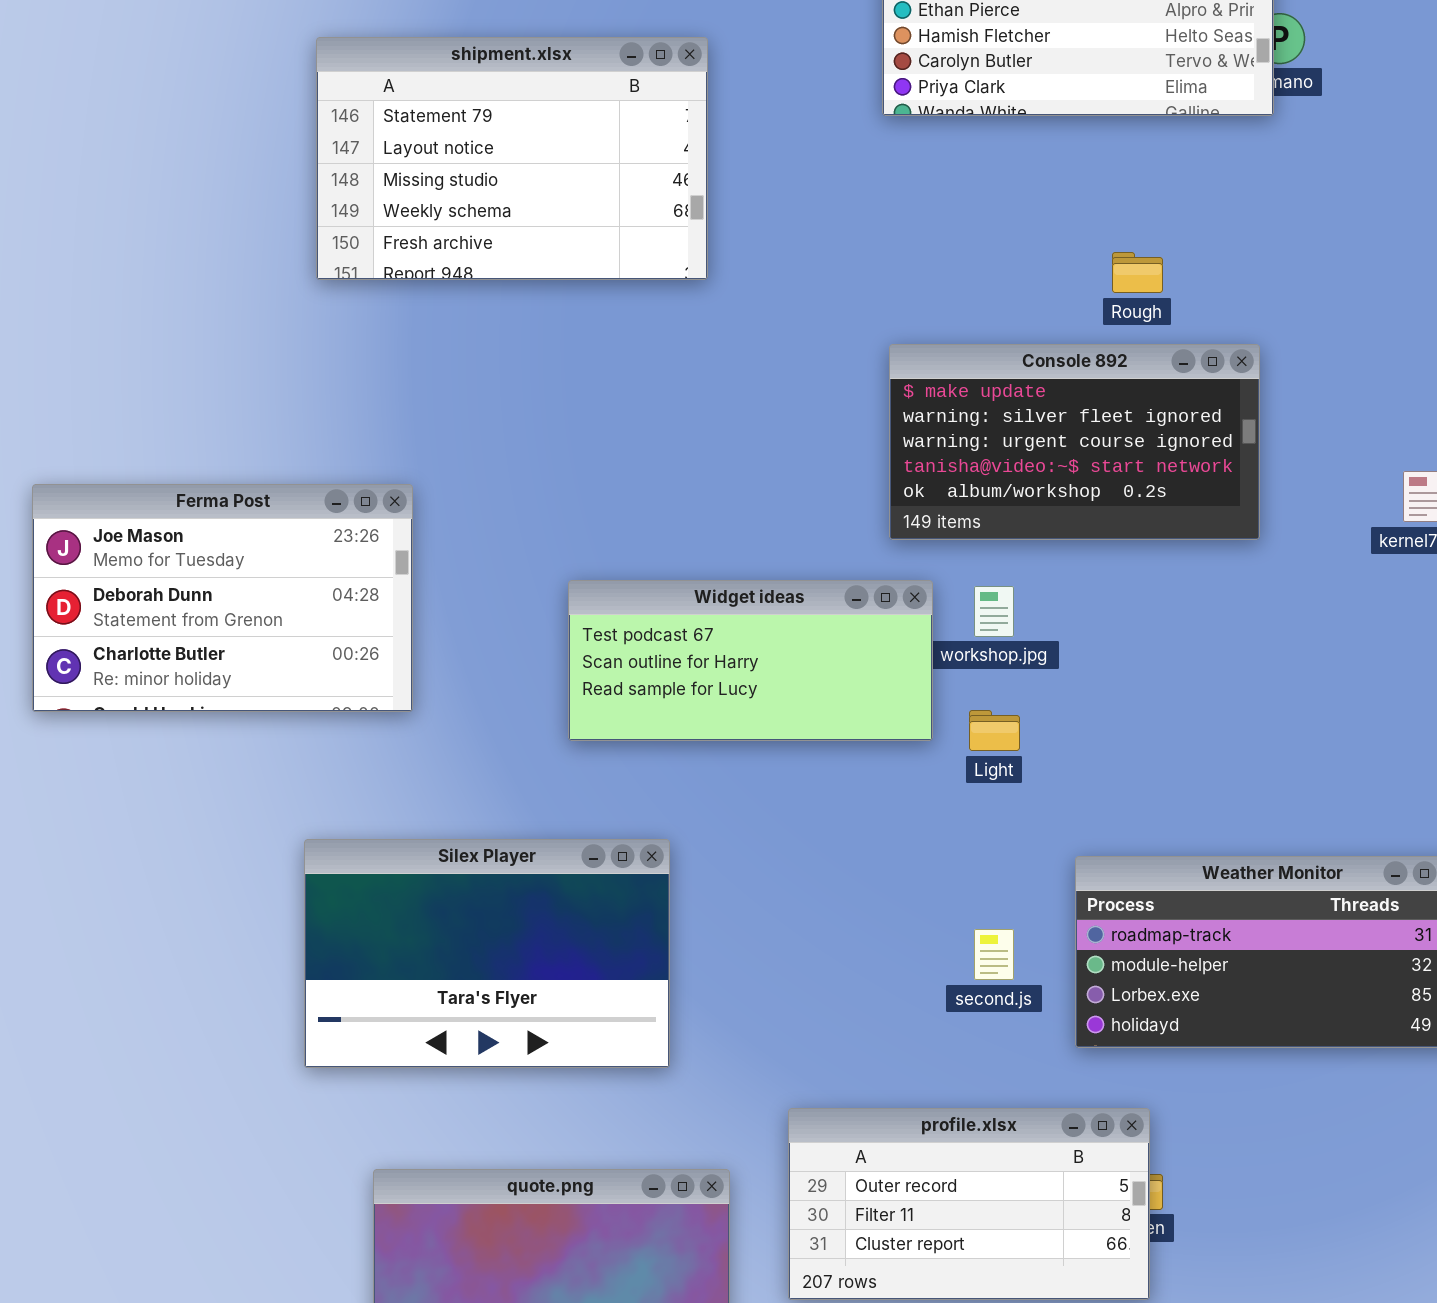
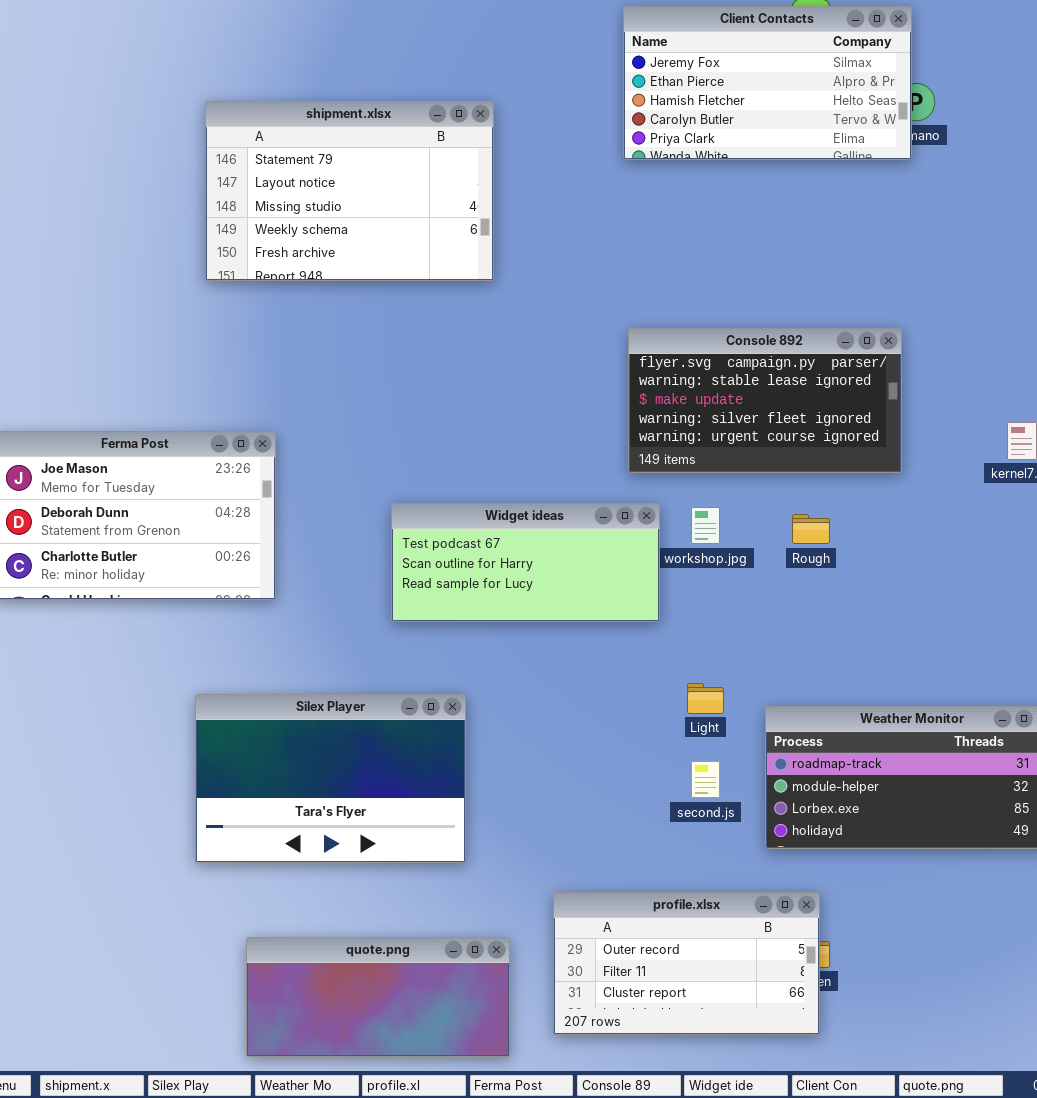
Rough: [1112,252,1163,293] -> [792,514,830,544], moved
Console 892: [889,344,1260,540] -> [628,328,902,473], scrolled up 2 rows
Light: [969,710,1020,751] -> [687,683,724,714], moved

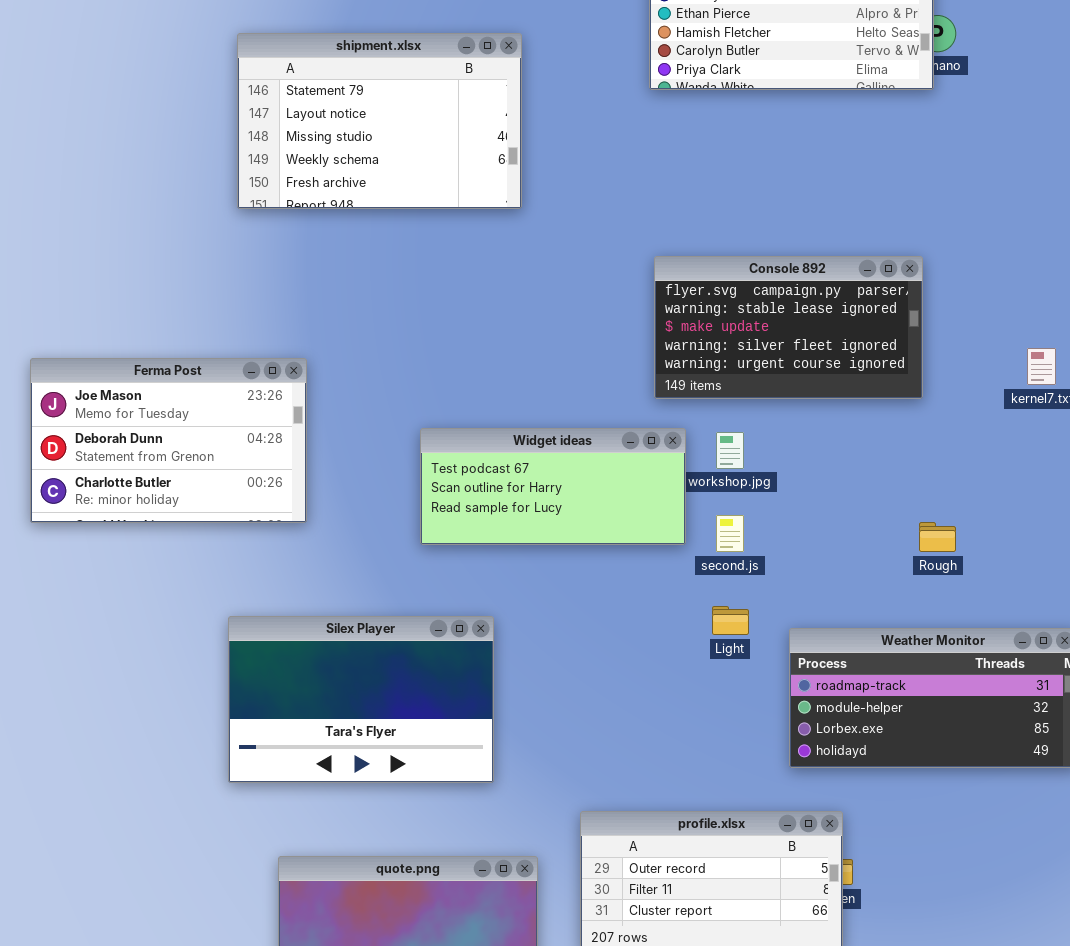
Rough: [792,514,830,544] -> [919,522,956,552], moved
second.js: [691,761,720,798] -> [716,515,744,552], moved

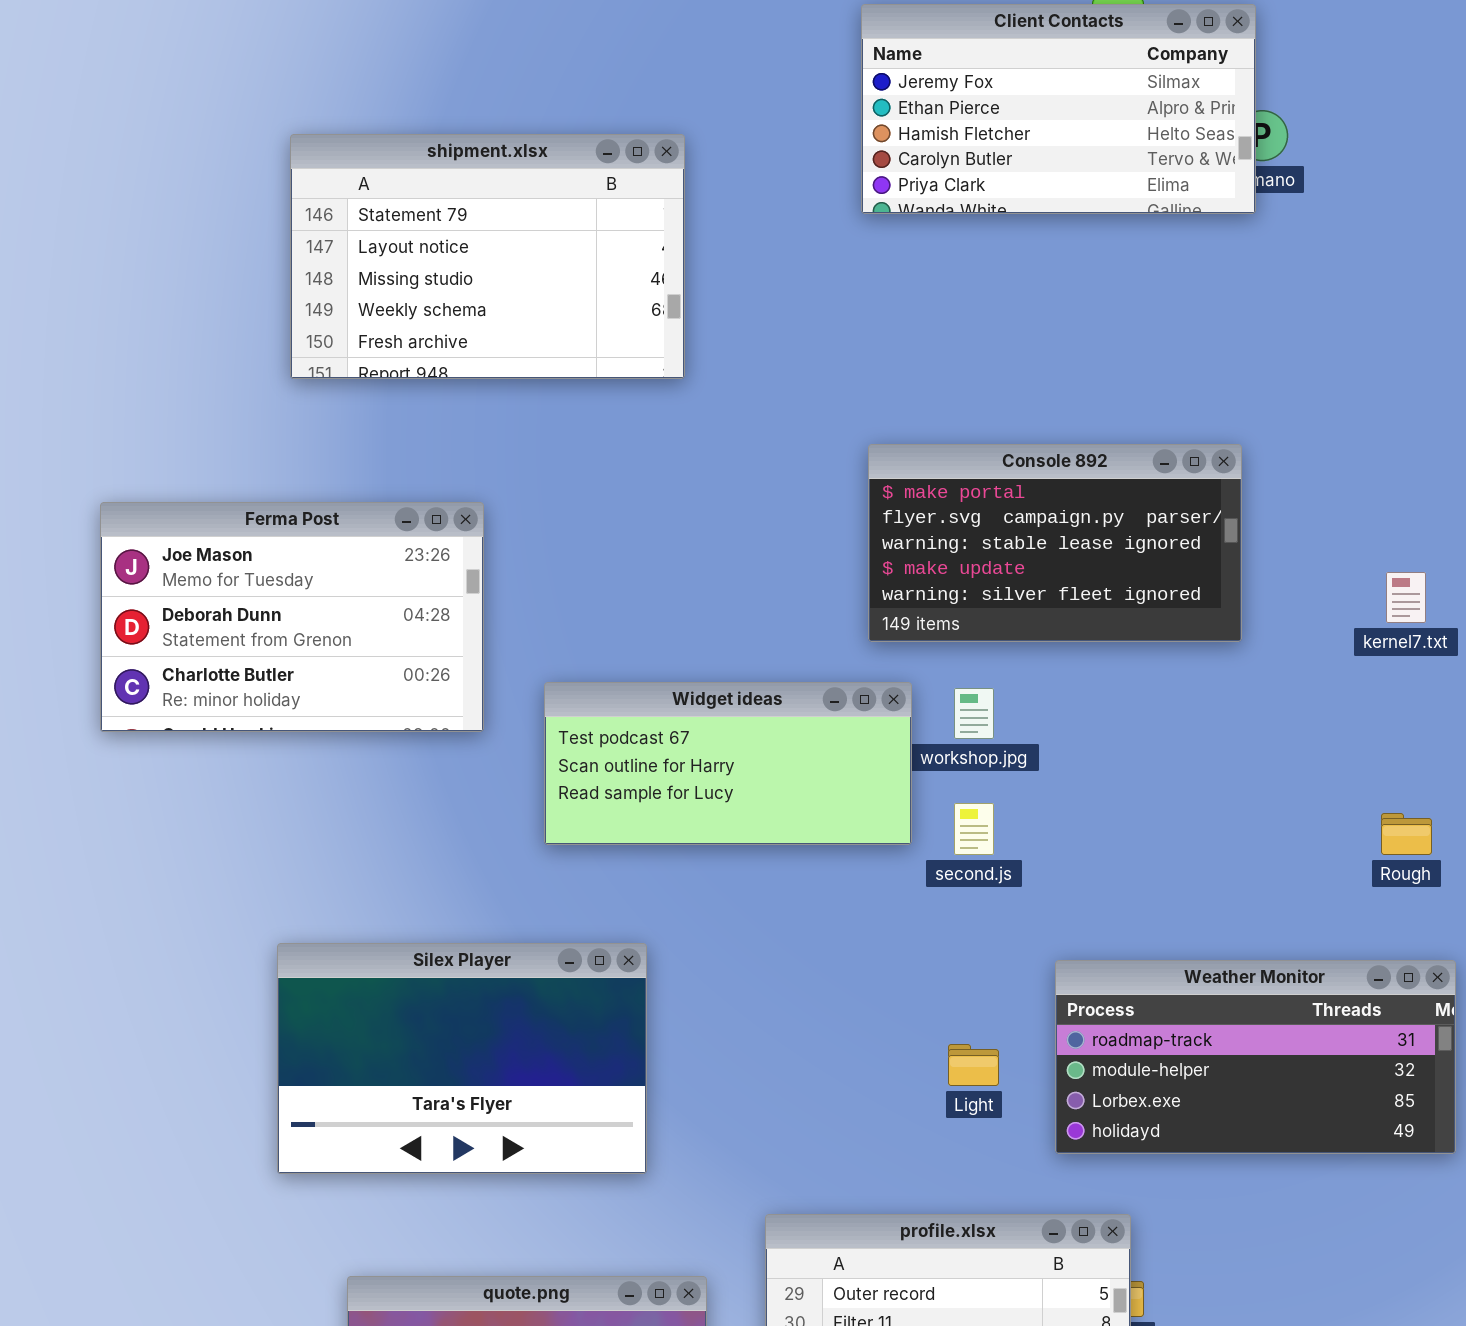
Console 892: [654,256,923,399] -> [868,444,1242,642], scrolled up 1 row
Ferma Post: [30,358,307,523] -> [100,502,484,732], moved
Rough: [919,522,956,552] -> [1381,813,1432,855], moved
Light: [712,606,749,635] -> [948,1044,999,1086], moved

